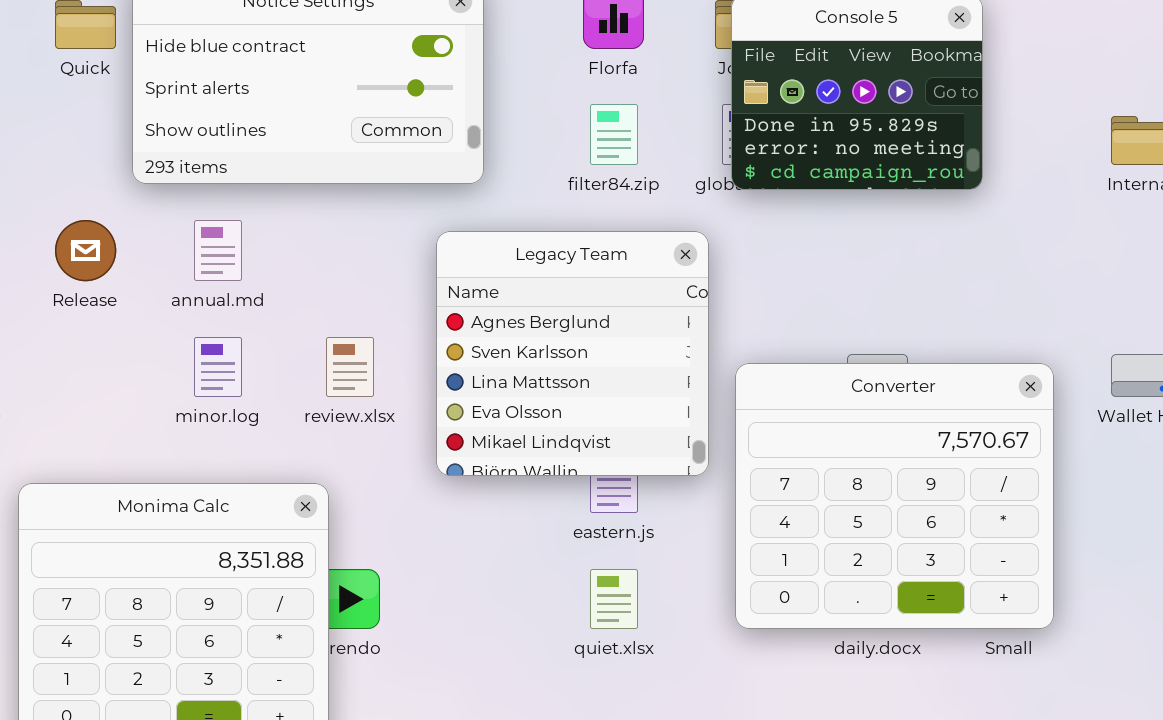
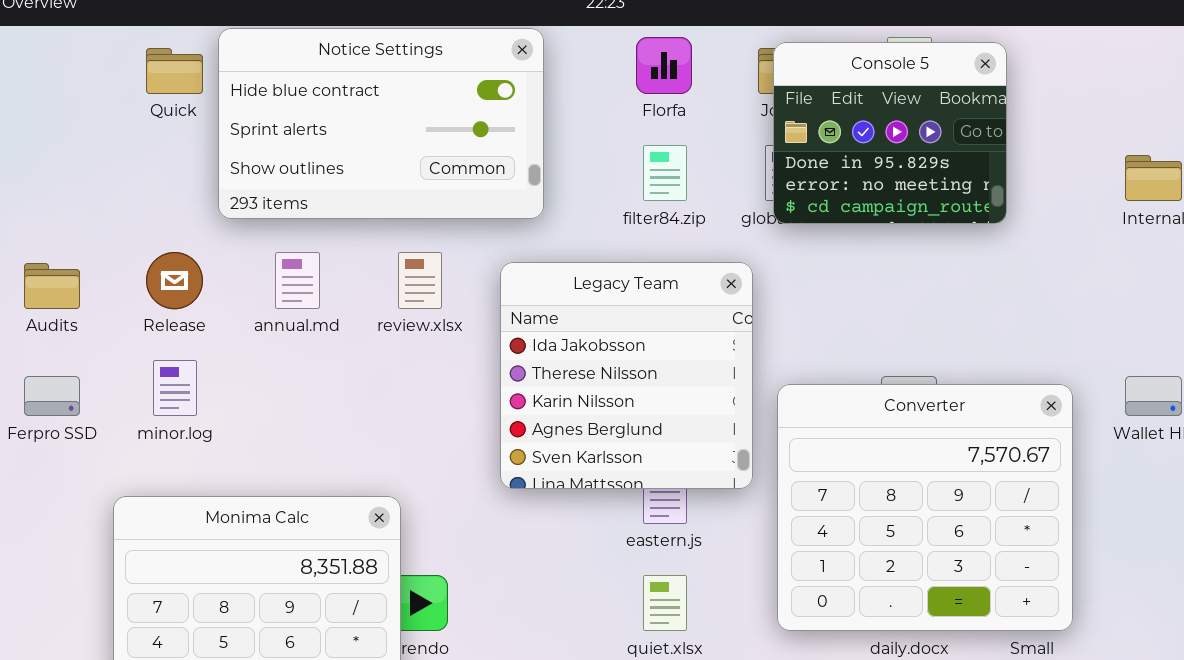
Legacy Team: [436,231,709,476] -> [500,262,753,489], scrolled up 3 rows
minor.log: [194,337,242,397] -> [153,360,197,416], moved
review.xlsx: [326,337,374,397] -> [398,252,442,309], moved

